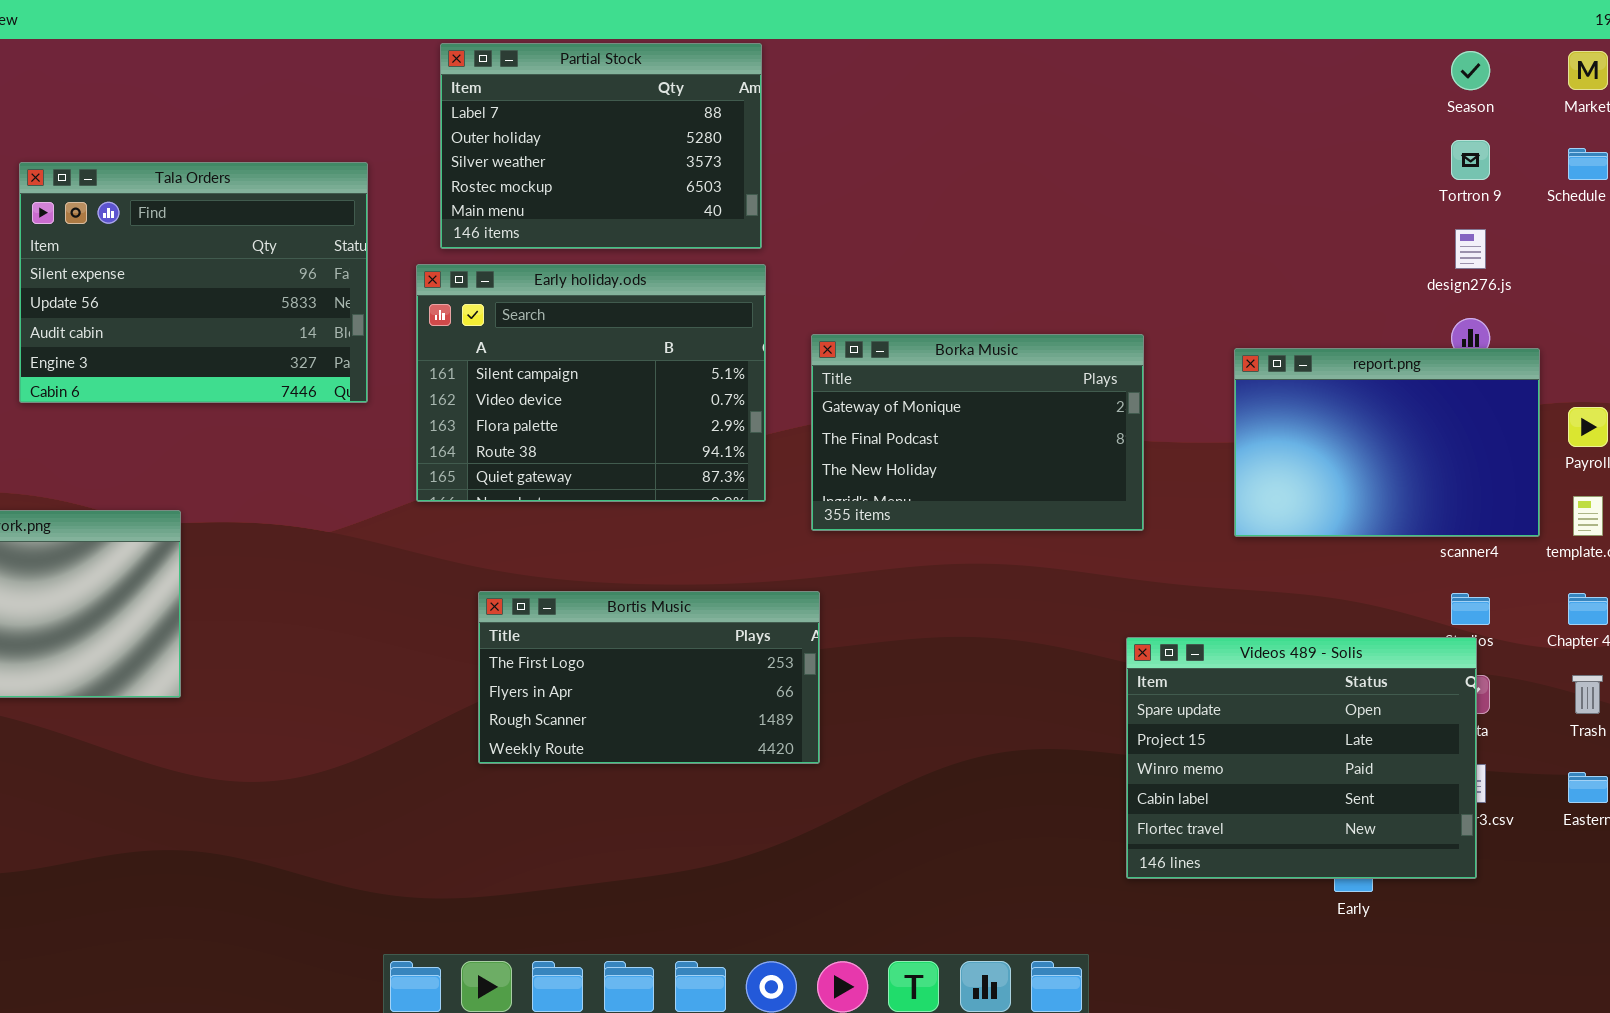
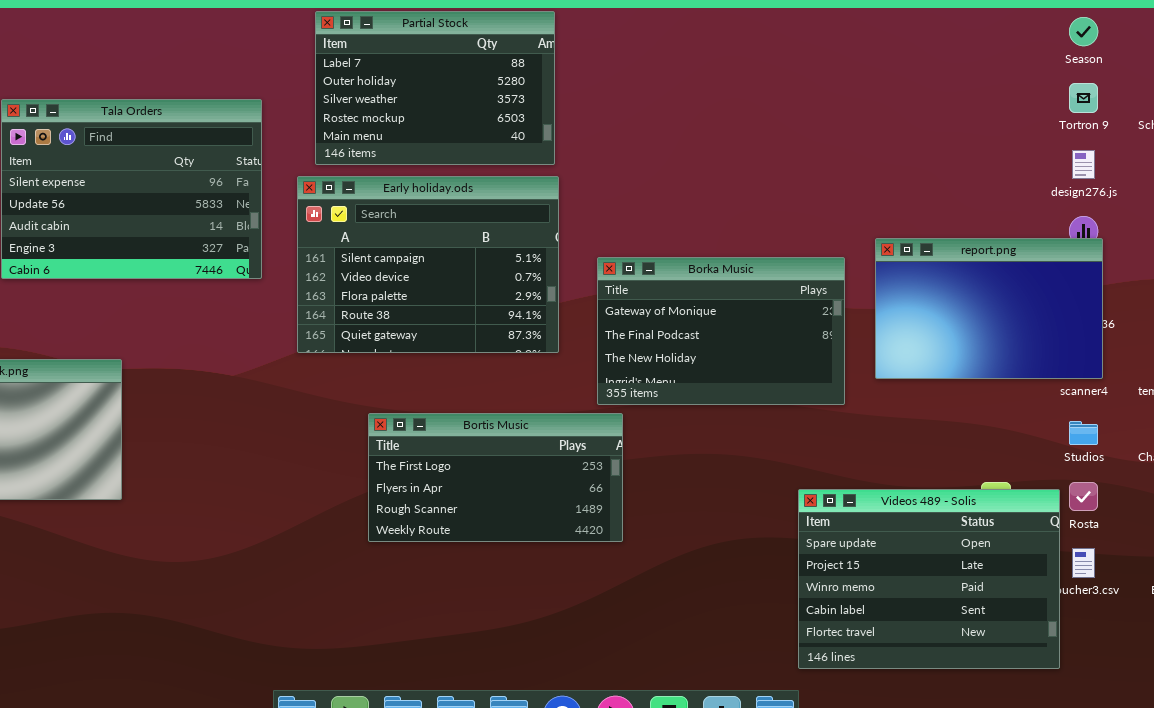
Borka Music: [811,334,1144,531] -> [597,257,845,405], moved
report.png: [1234,348,1540,537] -> [875,238,1103,379], moved
Bortis Music: [478,591,820,764] -> [368,413,623,542], moved
Videos 489 - Solis: [1126,637,1477,879] -> [798,489,1060,669], moved

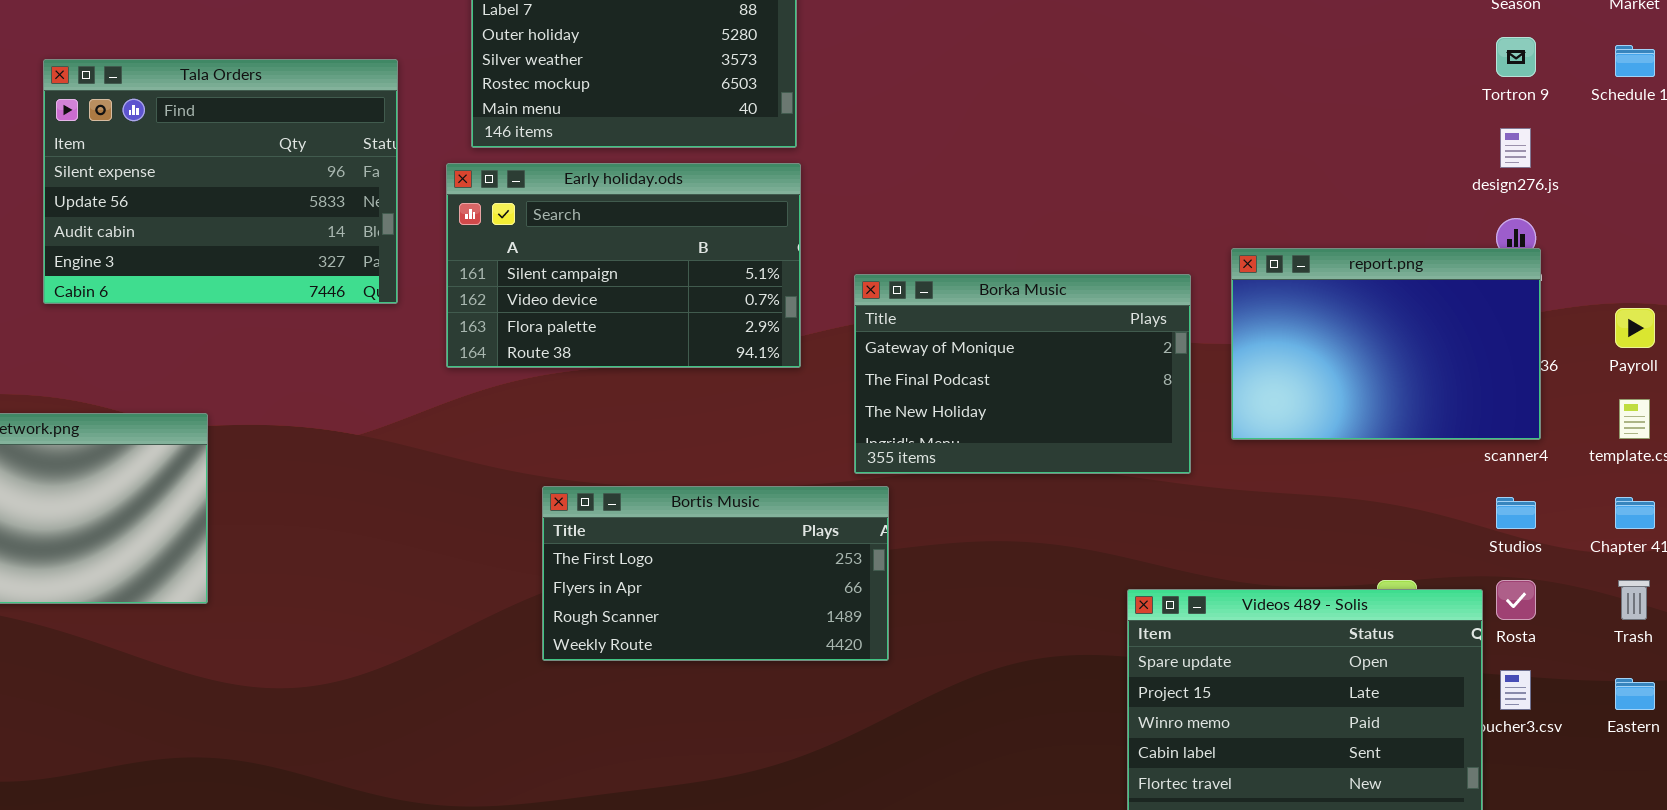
Early holiday.ods: [297,176,559,353] -> [446,163,801,368], resized

